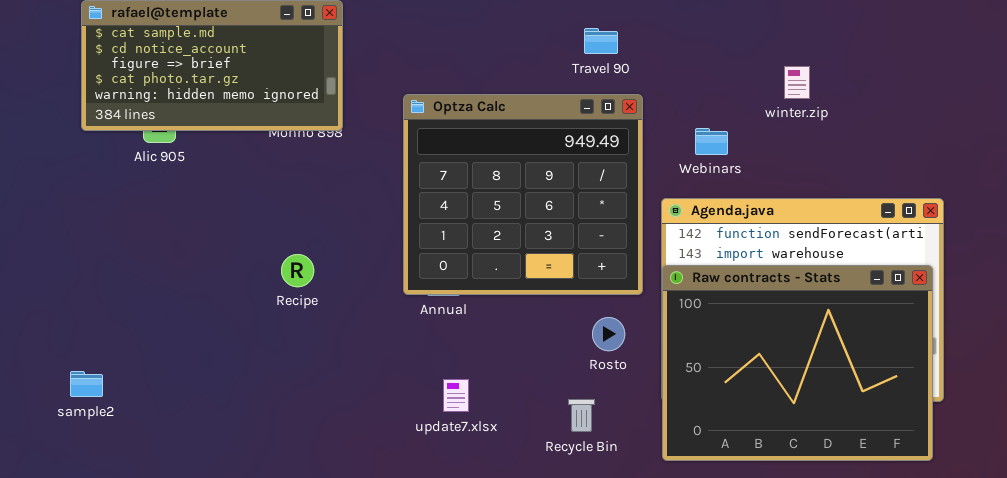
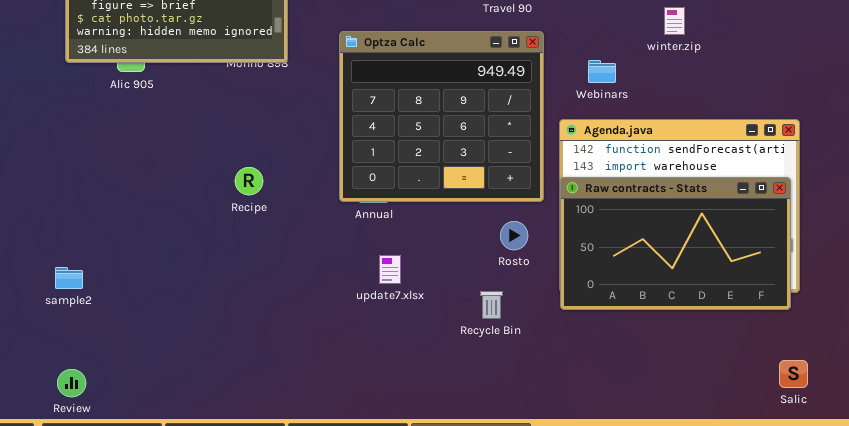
Raw contracts - Stats: [662,265,933,461] -> [560,177,791,310], resized
update7.xlsx: [443,379,469,412] -> [379,255,401,284], moved

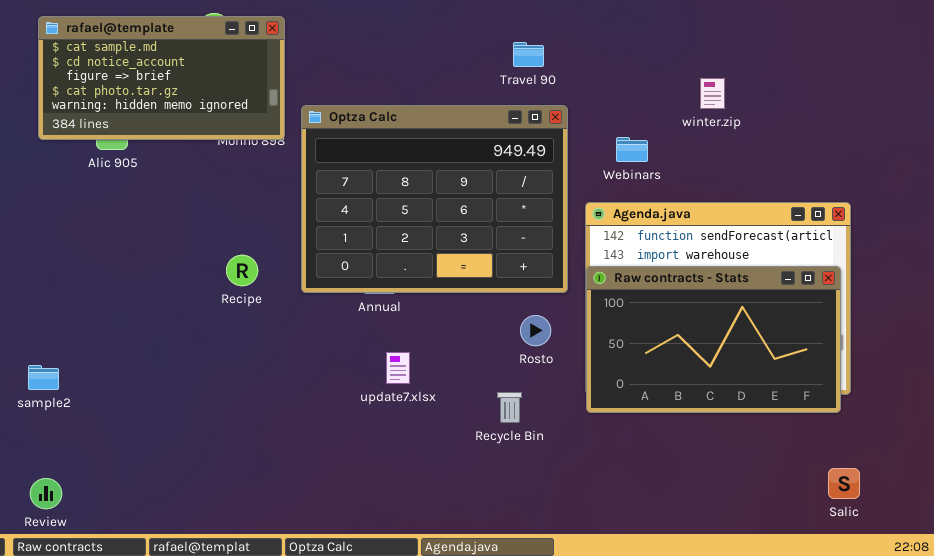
Optza Calc: [339,31,544,202] -> [301,105,568,293], resized

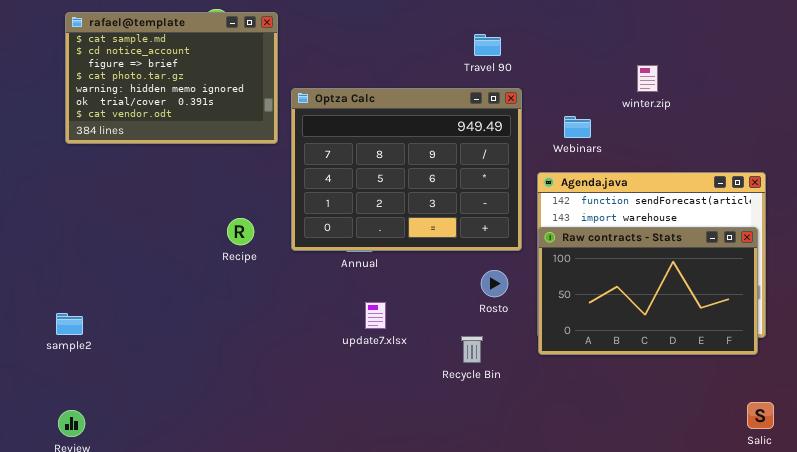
rafael@template: [38,16,285,140] -> [65,12,278,144], resized

